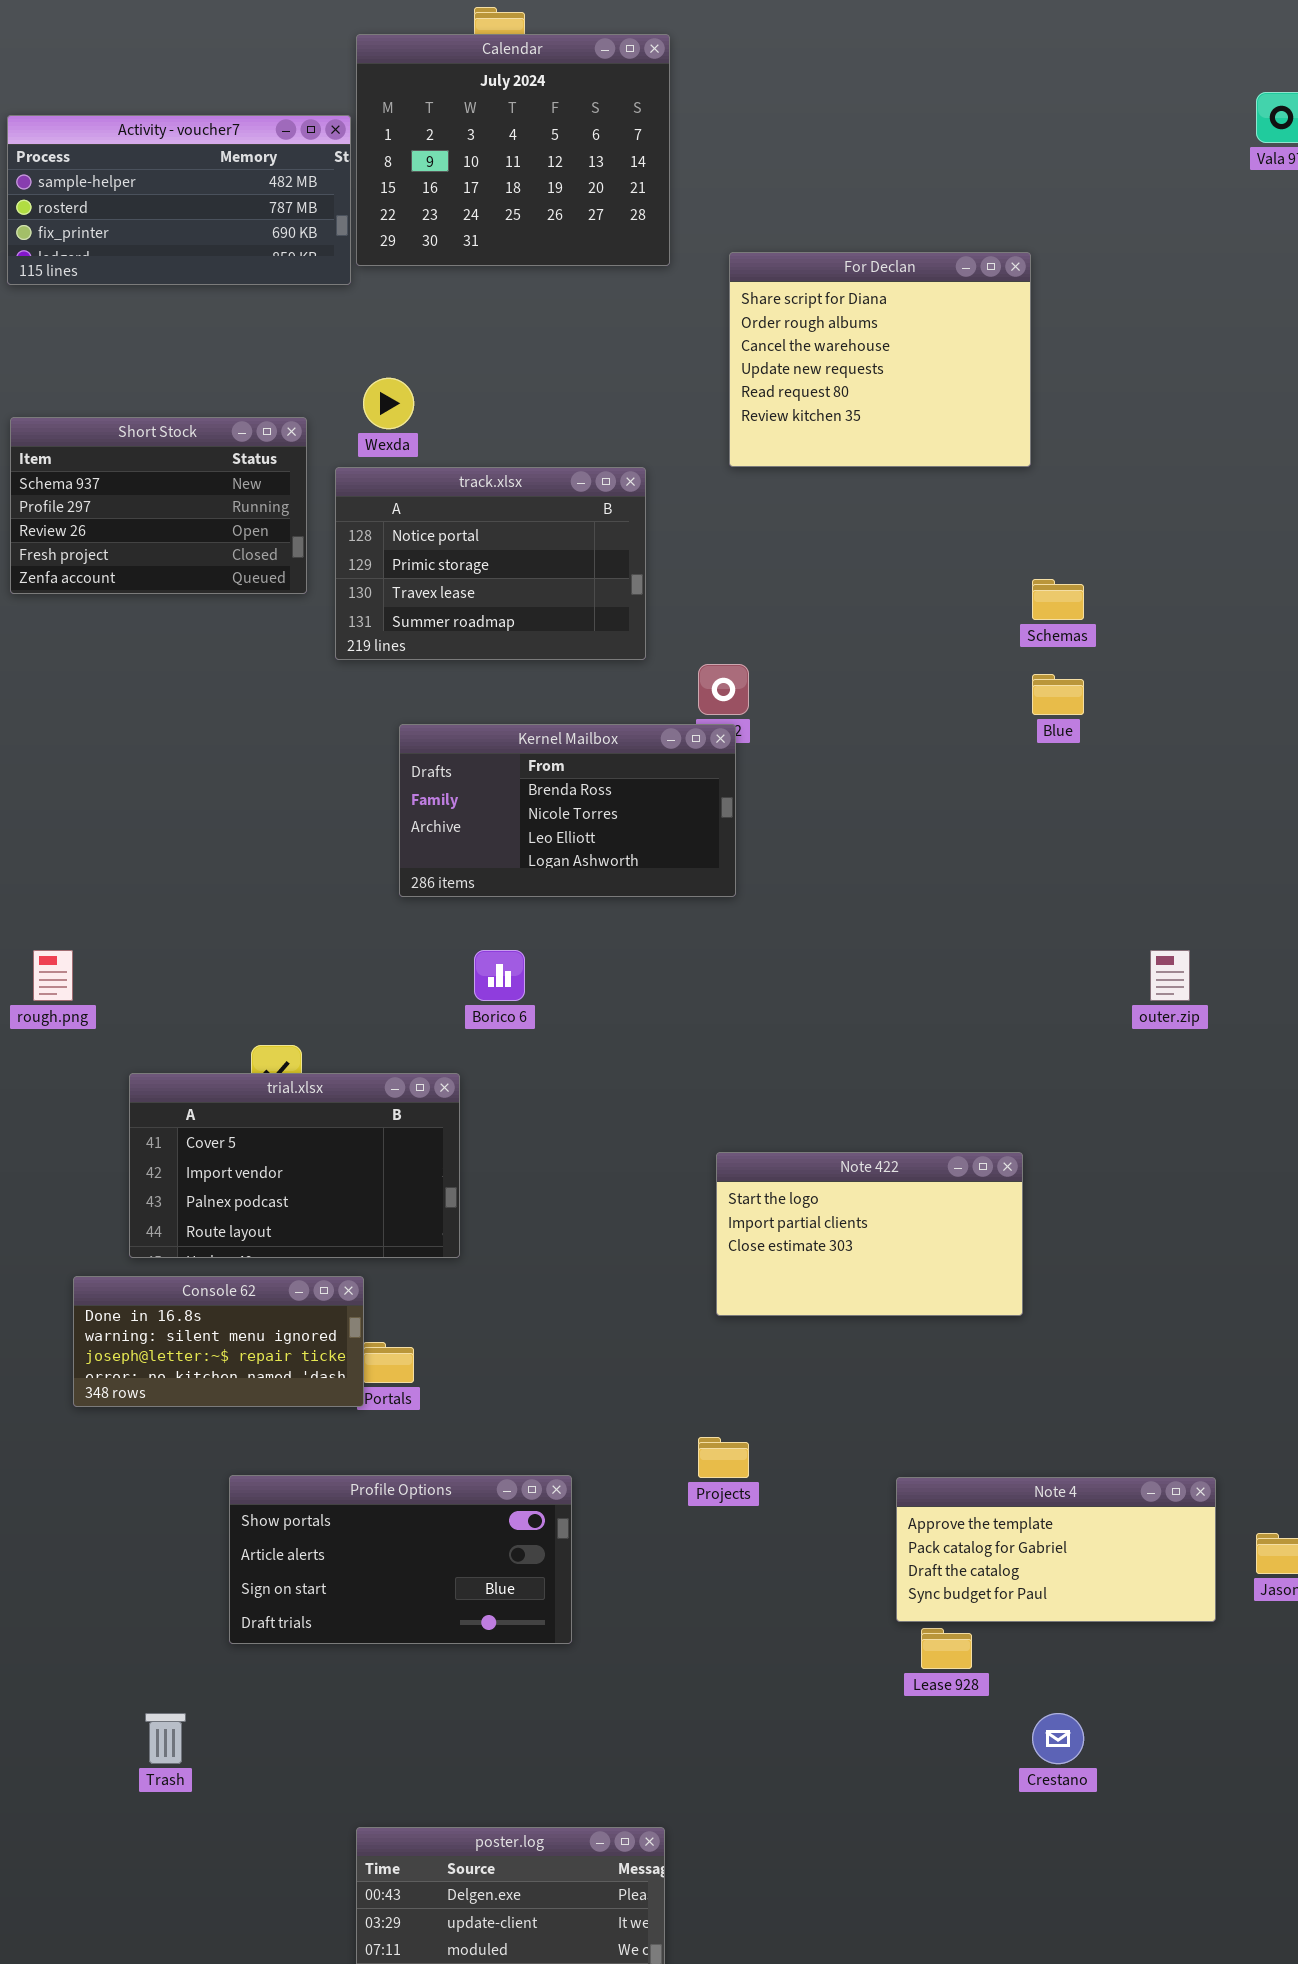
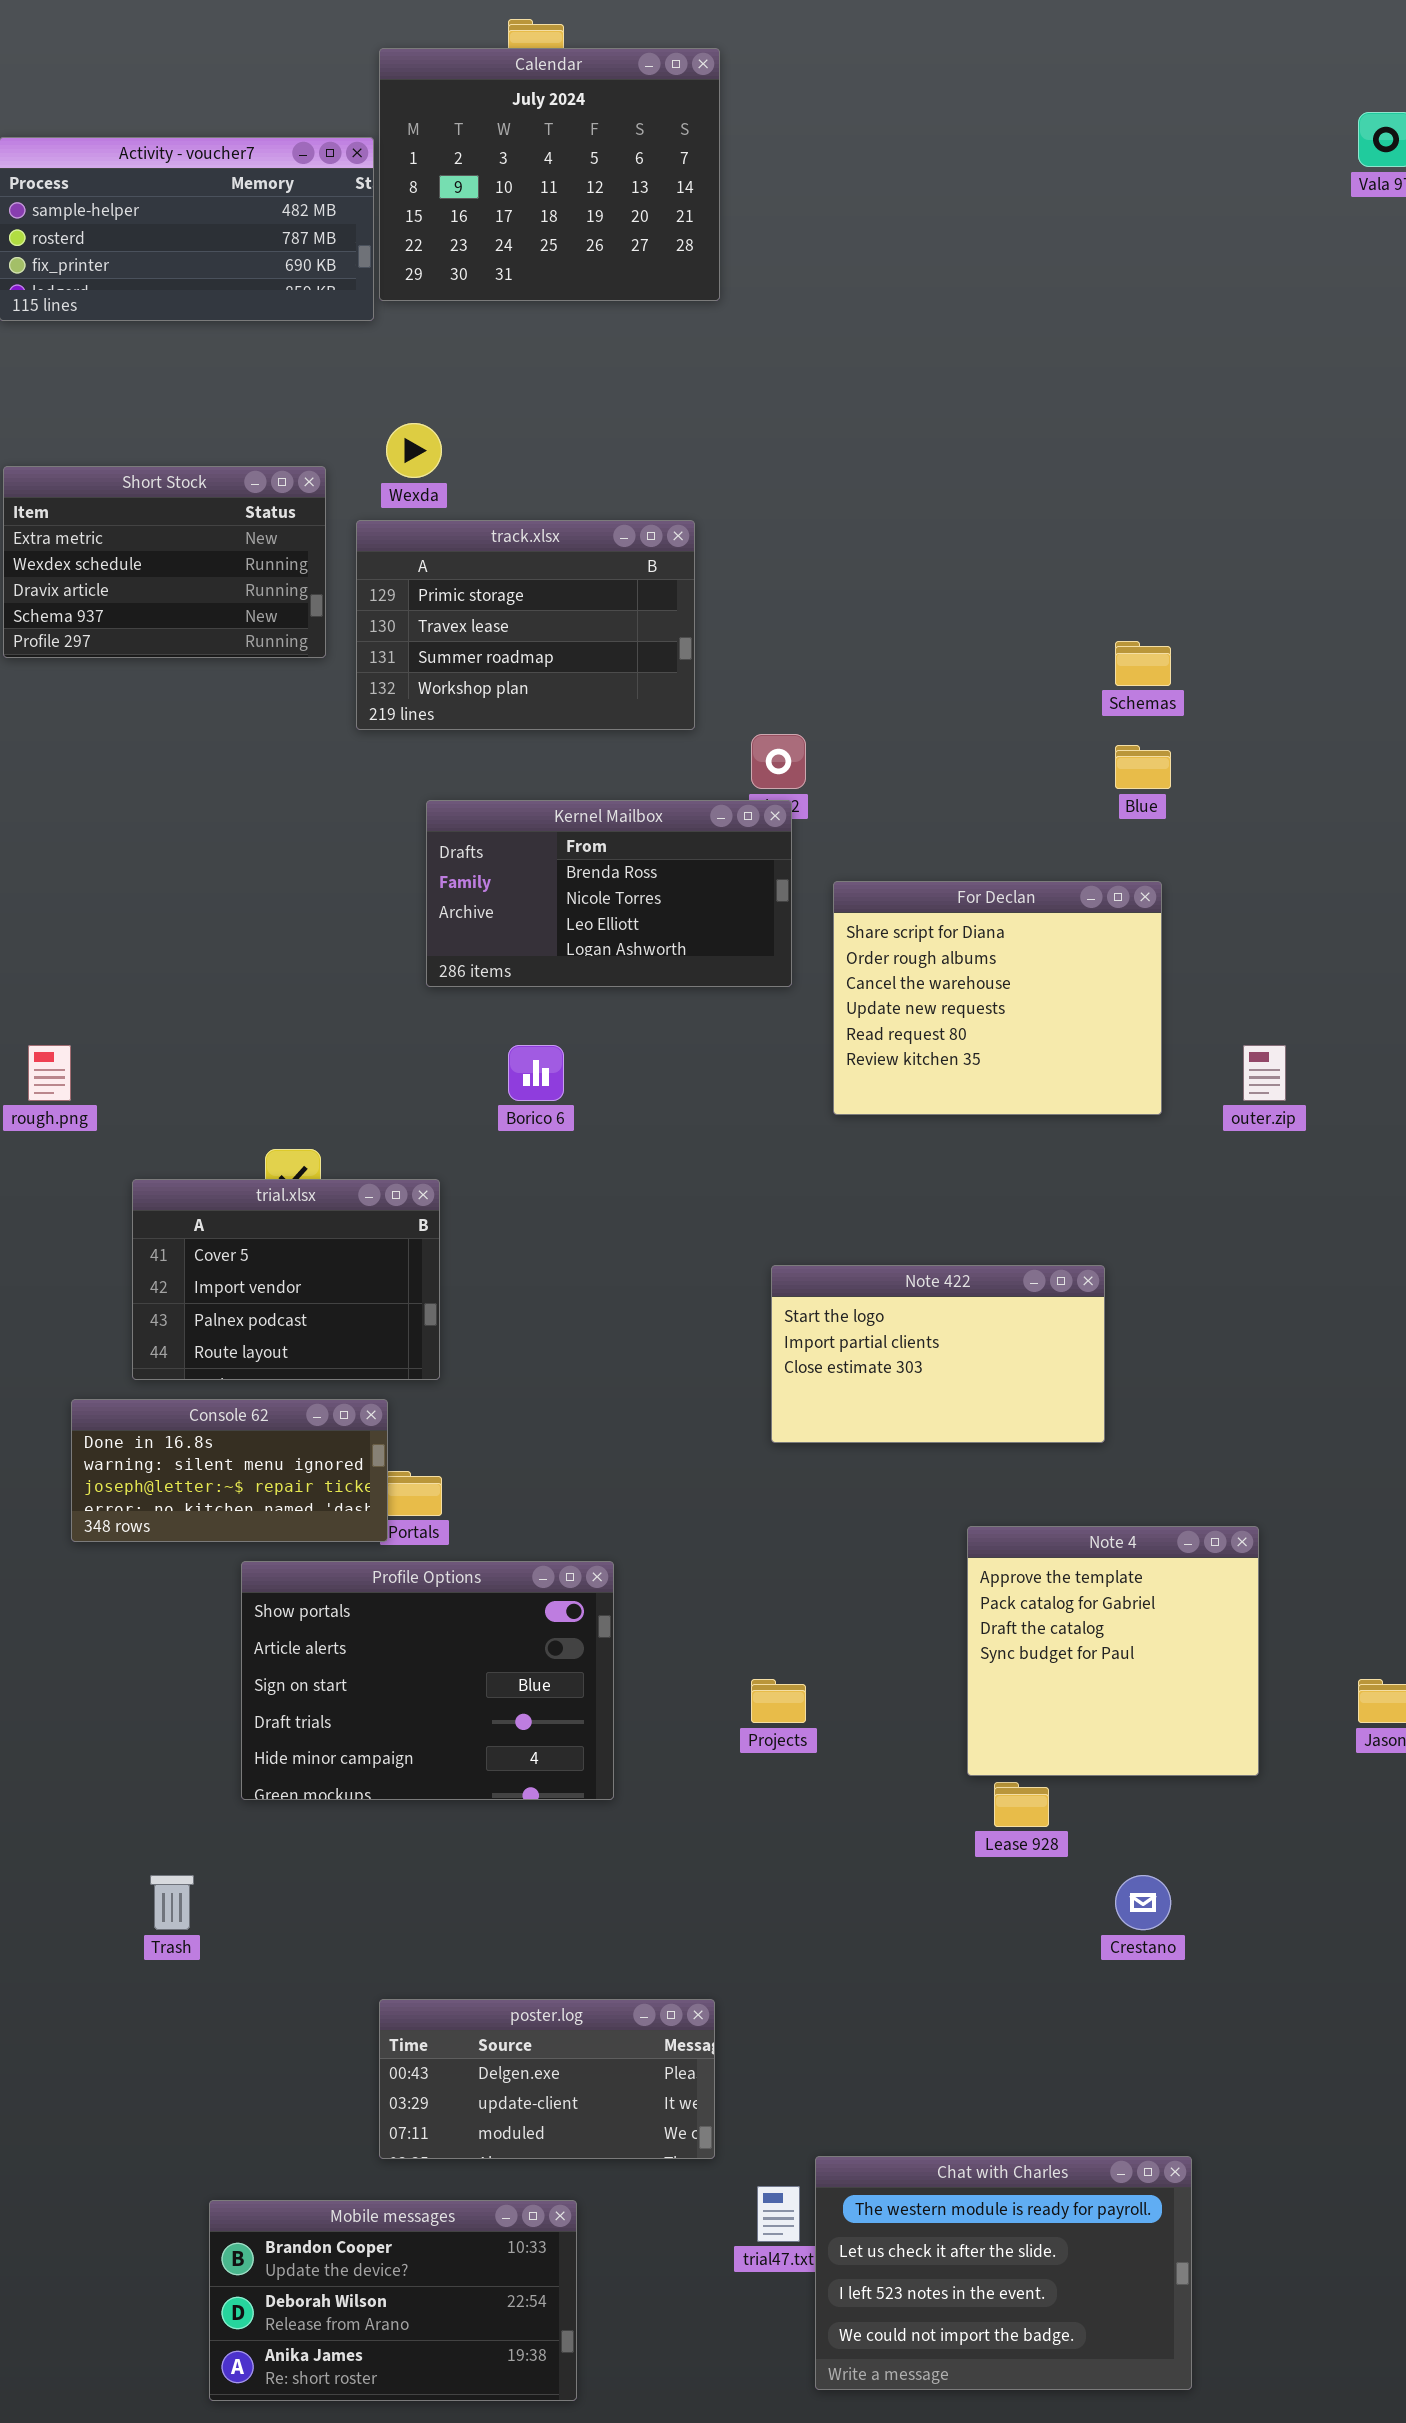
For Declan: [729,252,1031,467] -> [833,881,1162,1115], moved
Short Stock: [10,417,307,594] -> [3,466,326,658], scrolled up 3 rows
track.xlsx: [335,467,646,660] -> [356,520,695,730], scrolled down 1 row
trial.xlsx: [129,1073,460,1258] -> [132,1179,440,1380], resized
Projects: [698,1437,749,1478] -> [751,1679,806,1723], moved
Profile Options: [229,1475,572,1644] -> [241,1561,614,1800], resized
Note 4: [896,1477,1216,1622] -> [967,1526,1259,1776], resized

